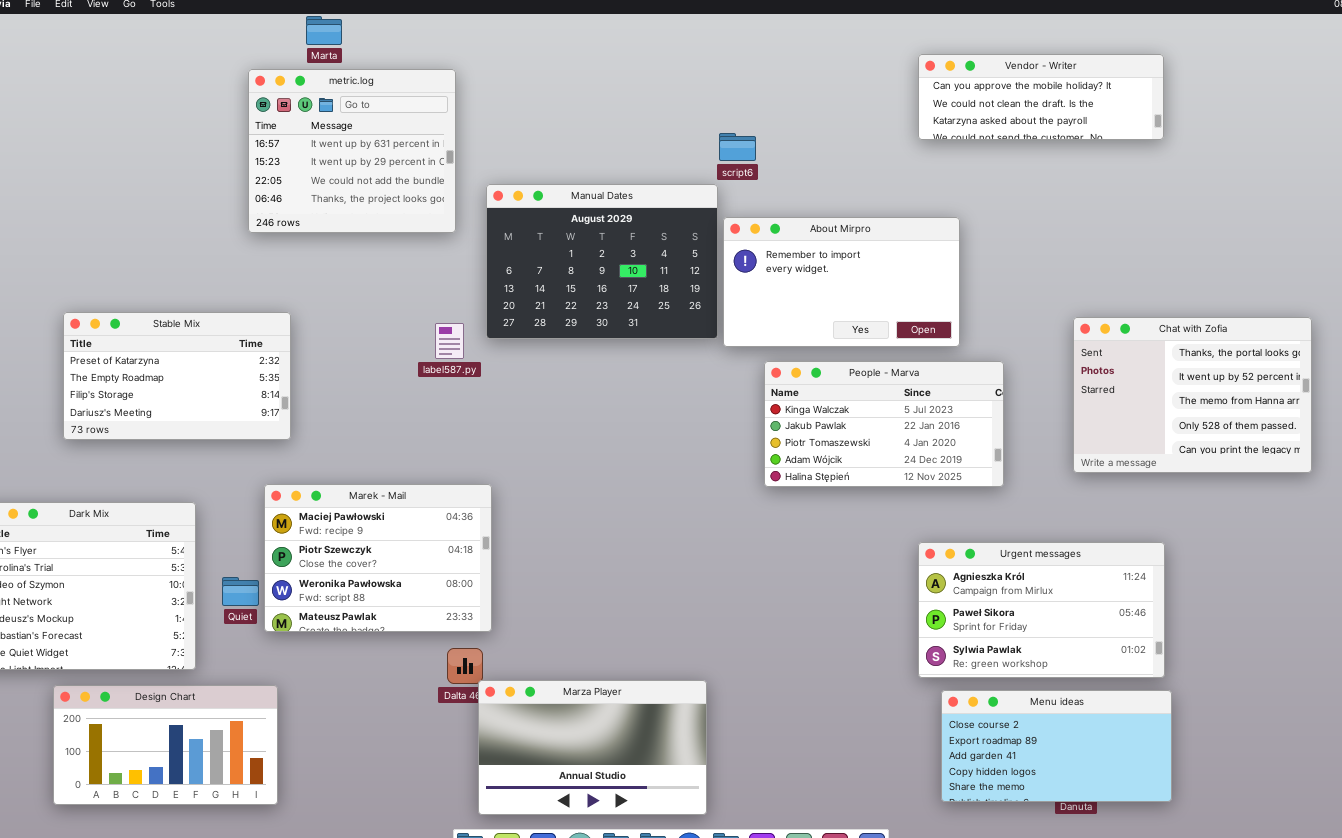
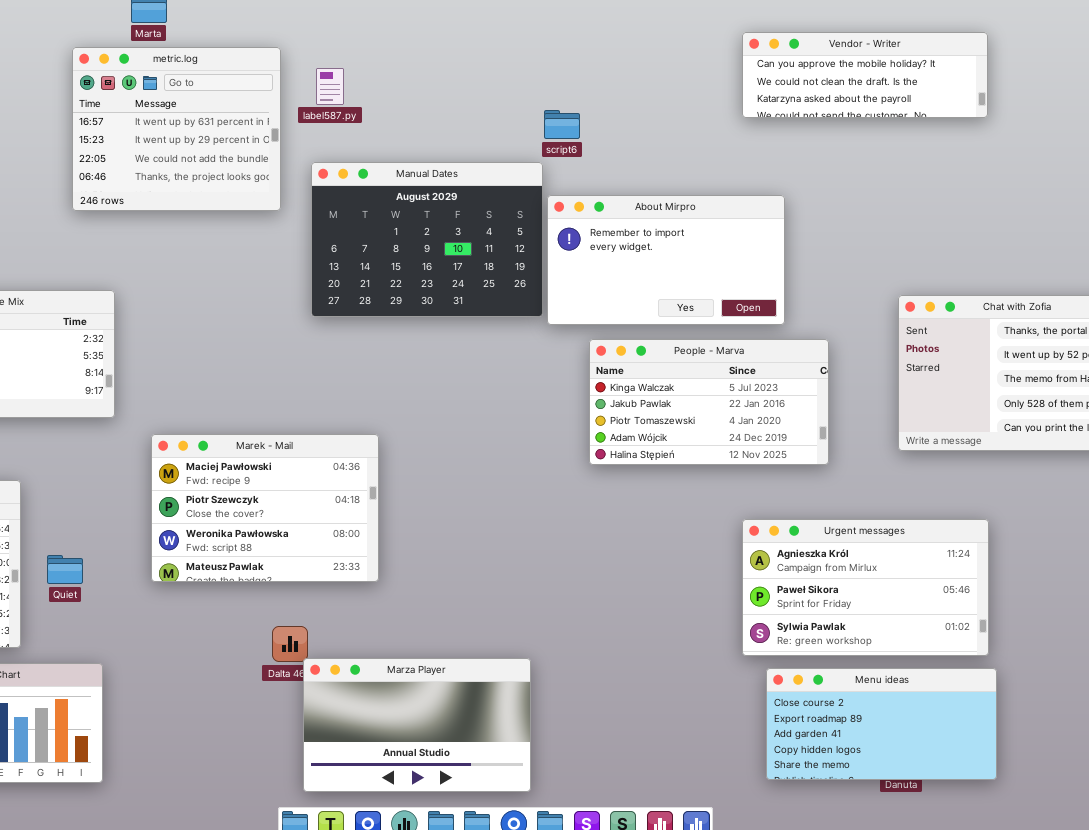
label587.py: [435,323,464,359] -> [316,68,344,105], moved
Marek - Mail: [264,484,492,632] -> [151,434,379,582], moved

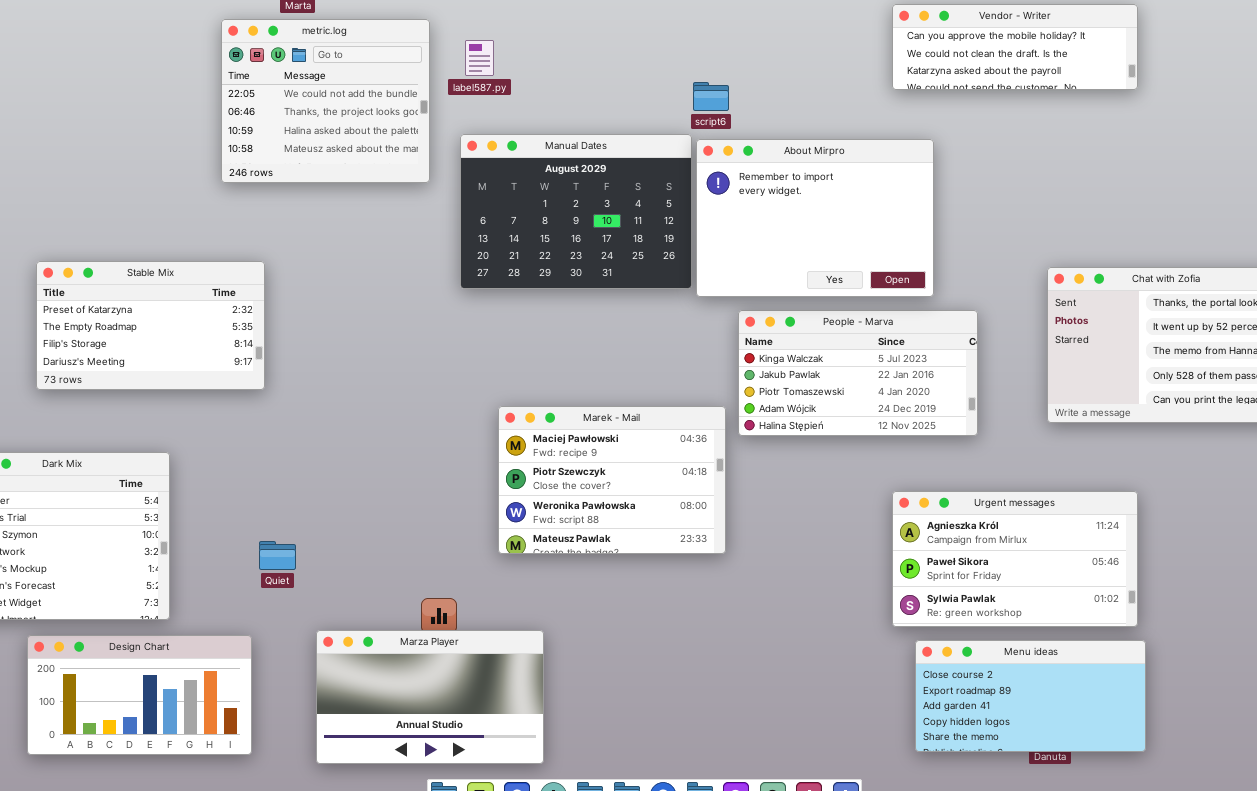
metric.log: [72,47,281,211] -> [221,19,430,183], scrolled down 2 rows
About Mirpro: [547,195,785,325] -> [696,139,934,297], resized
Marek - Mail: [151,434,379,582] -> [498,406,726,554], moved
Quiet: [47,555,83,584] -> [259,541,296,570], moved
Marza Player: [303,658,531,792] -> [316,630,544,764], moved

